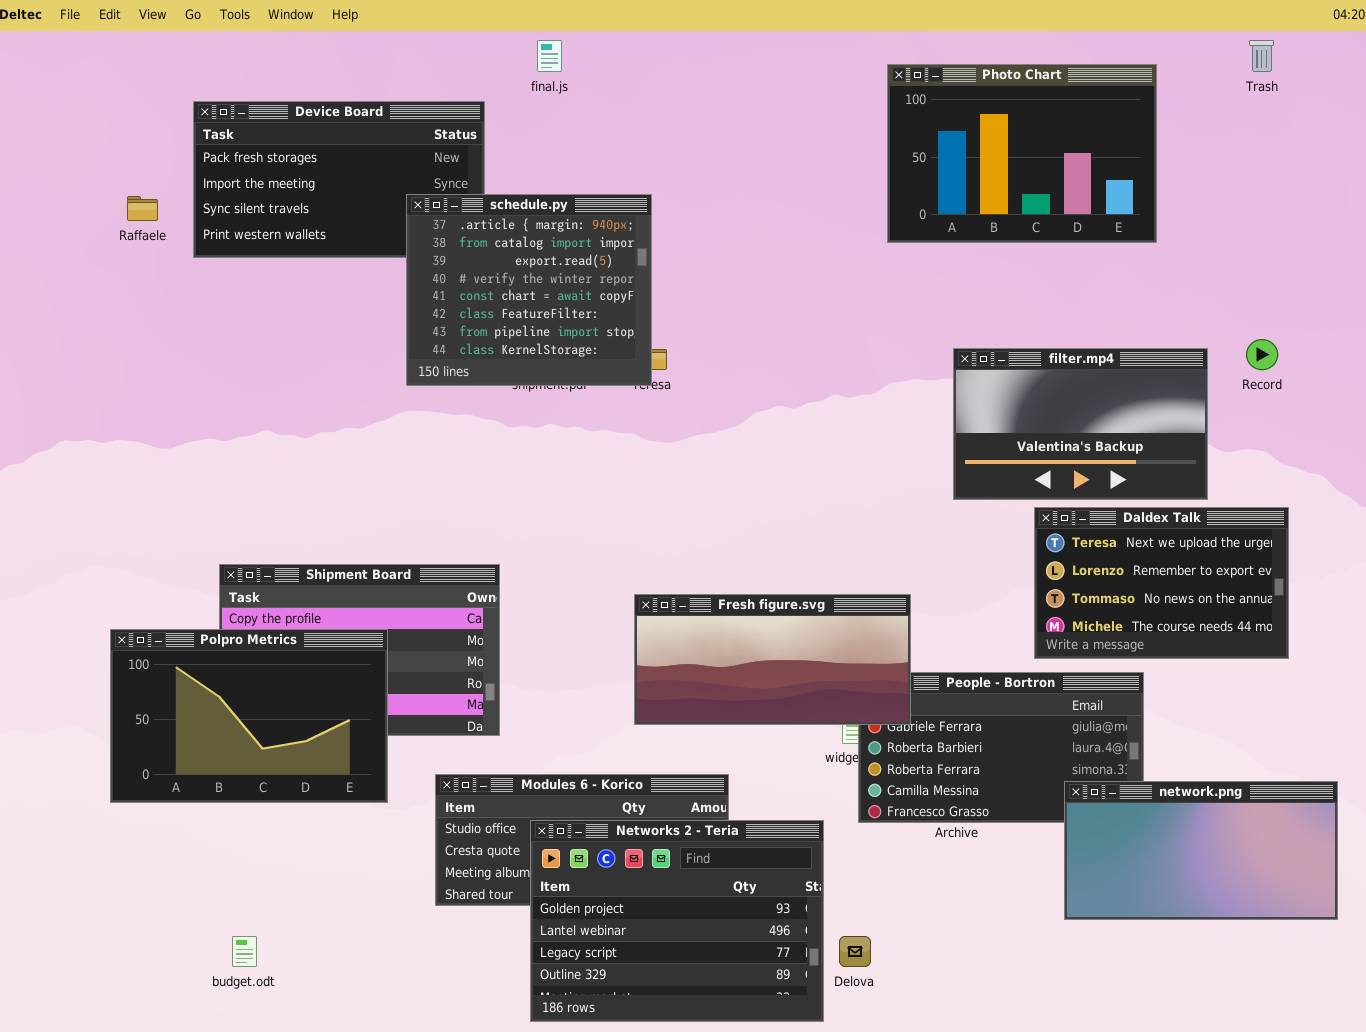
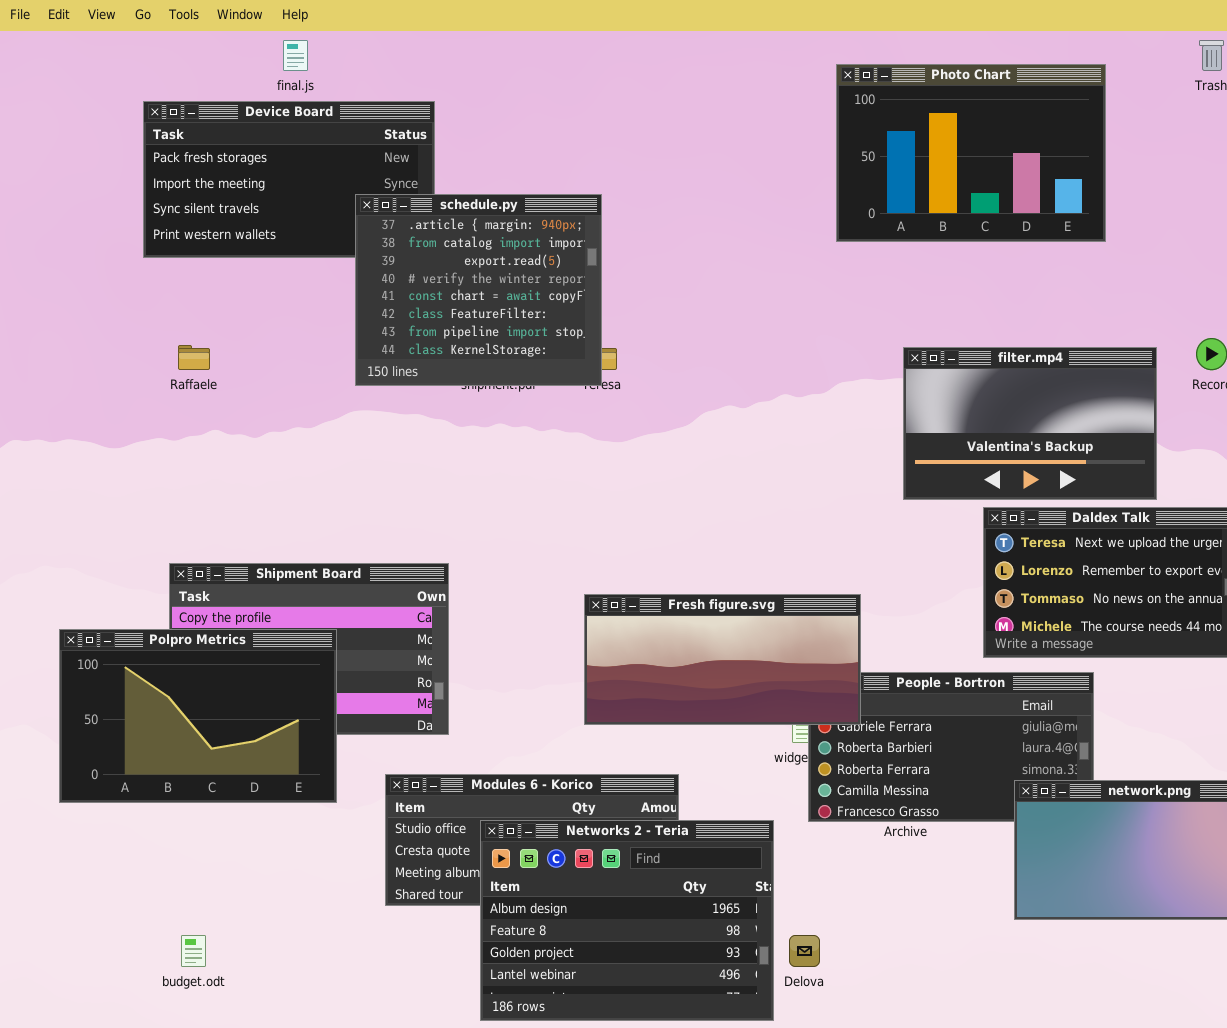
final.js: [537,40,562,72] -> [283,40,308,71], moved
Raffaele: [127,196,158,221] -> [178,345,210,370], moved
Networks 2 - Teria: [530,820,824,1022] -> [480,820,774,1021], scrolled up 2 rows

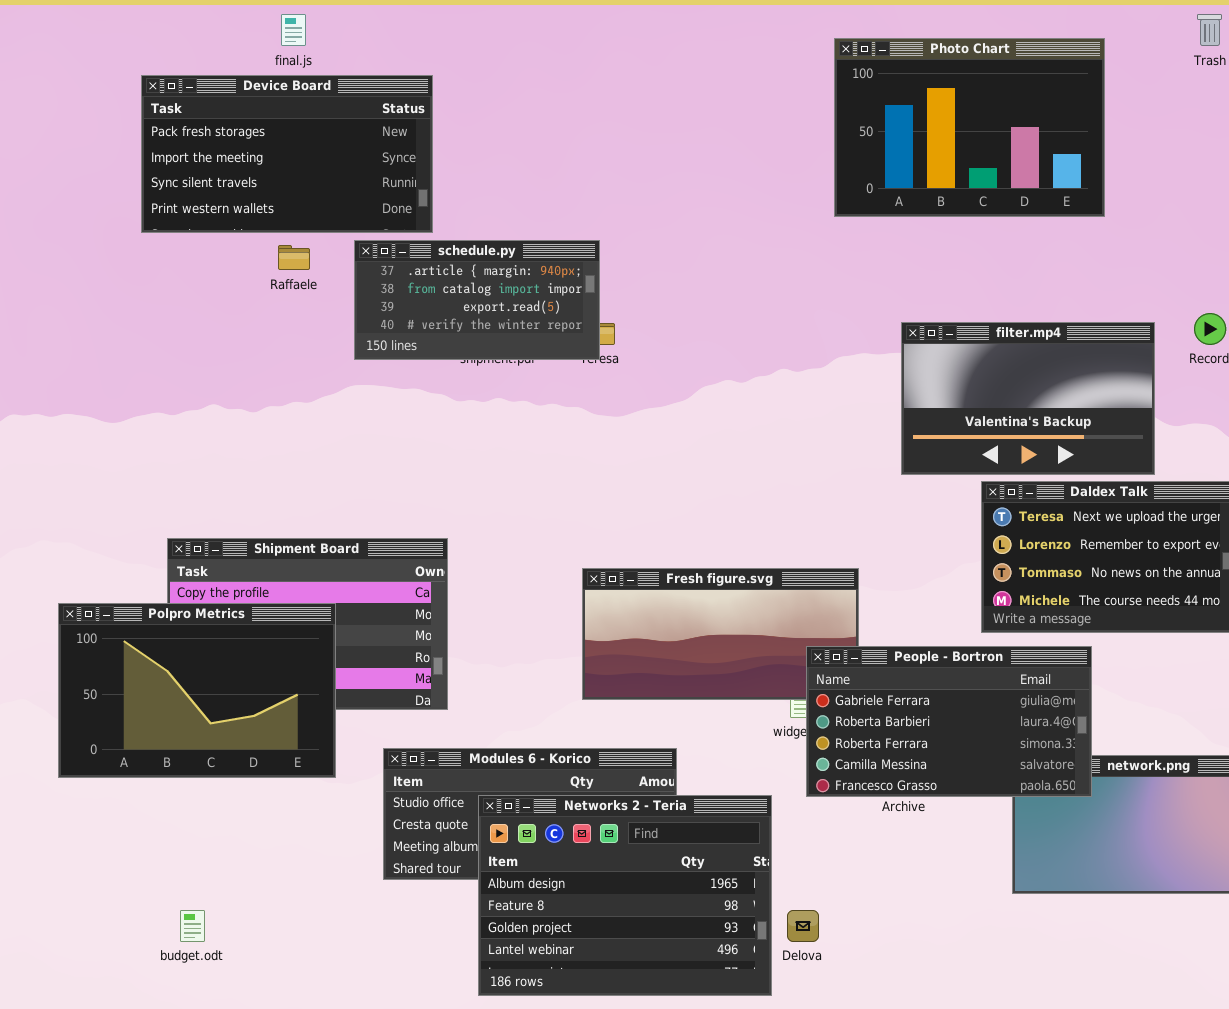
schedule.py: [355,194,602,386] -> [354,240,600,360], resized
Raffaele: [178,345,210,370] -> [278,245,310,270], moved
People - Bortron: [808,672,1094,822] -> [806,646,1092,797], raised

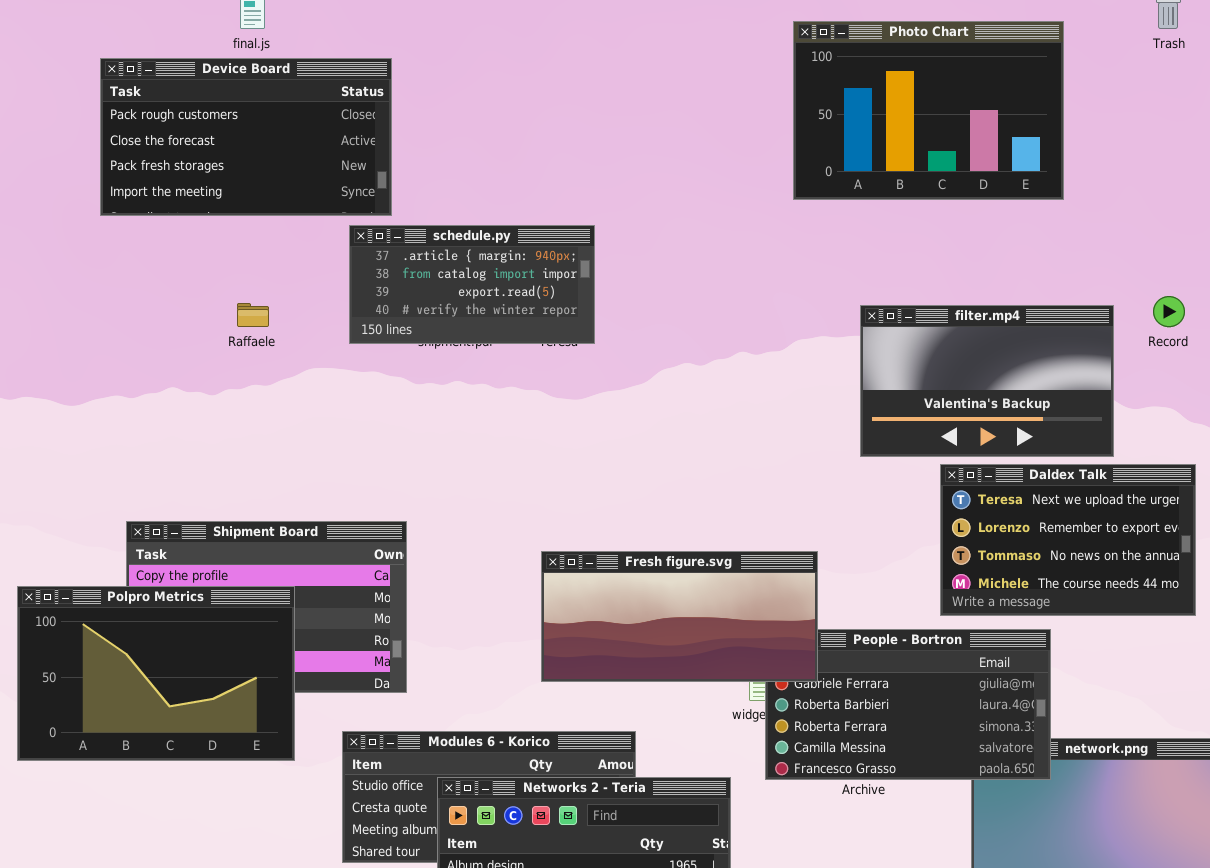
Device Board: [141,75,433,233] -> [100,58,392,216], scrolled up 2 rows
schedule.py: [354,240,600,360] -> [349,225,595,344], moved
Raffaele: [278,245,310,270] -> [237,303,269,327], moved
Fresh figure.svg: [582,568,859,700] -> [541,551,818,682], raised

